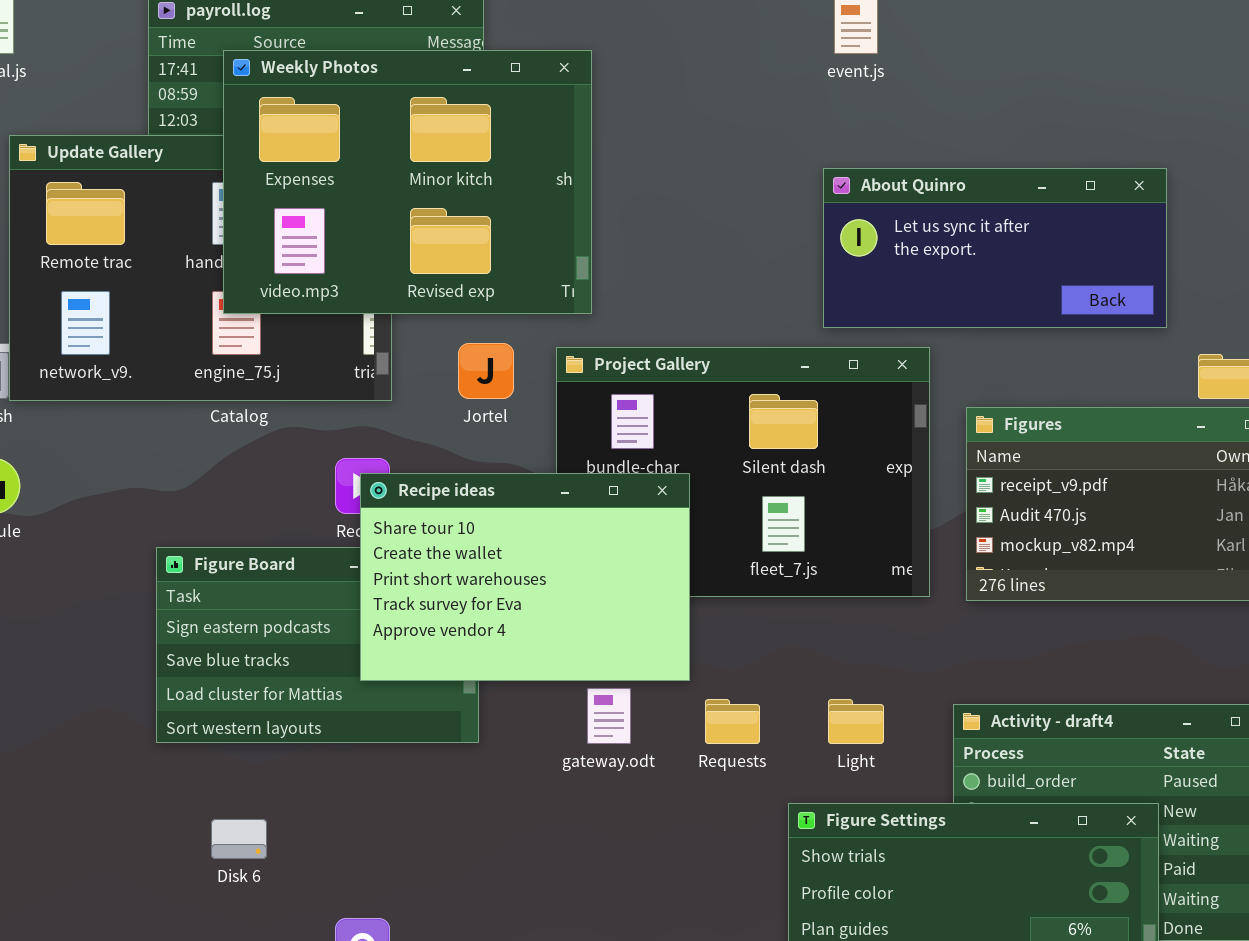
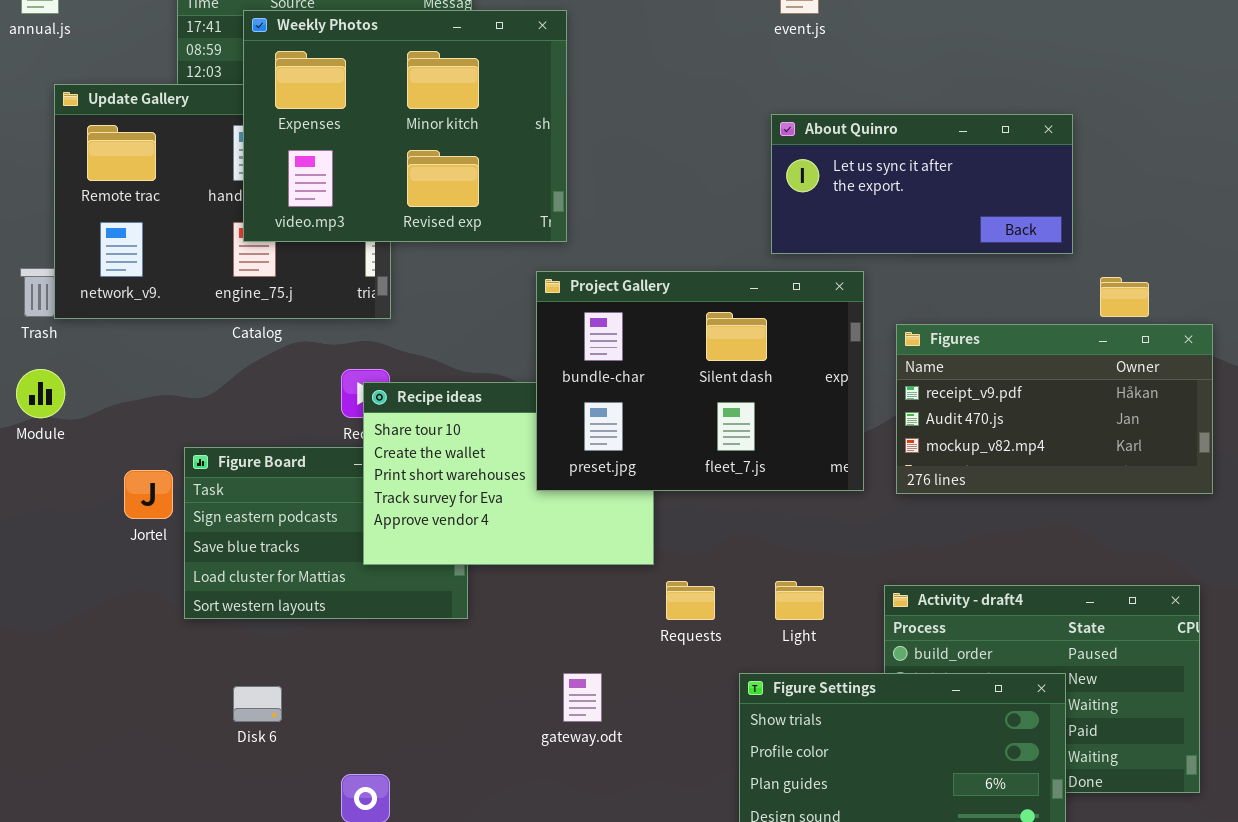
Jortel: [458,343,514,399] -> [124,470,173,519], moved
Project Gallery: [556,347,930,597] -> [536,271,864,491], raised
gateway.odt: [587,688,631,744] -> [563,673,602,722], moved

